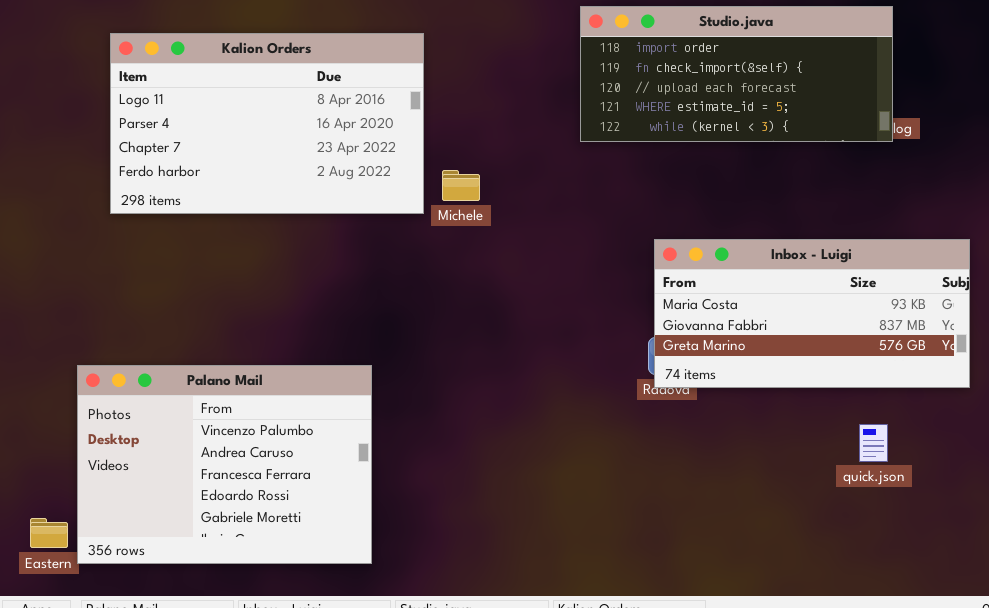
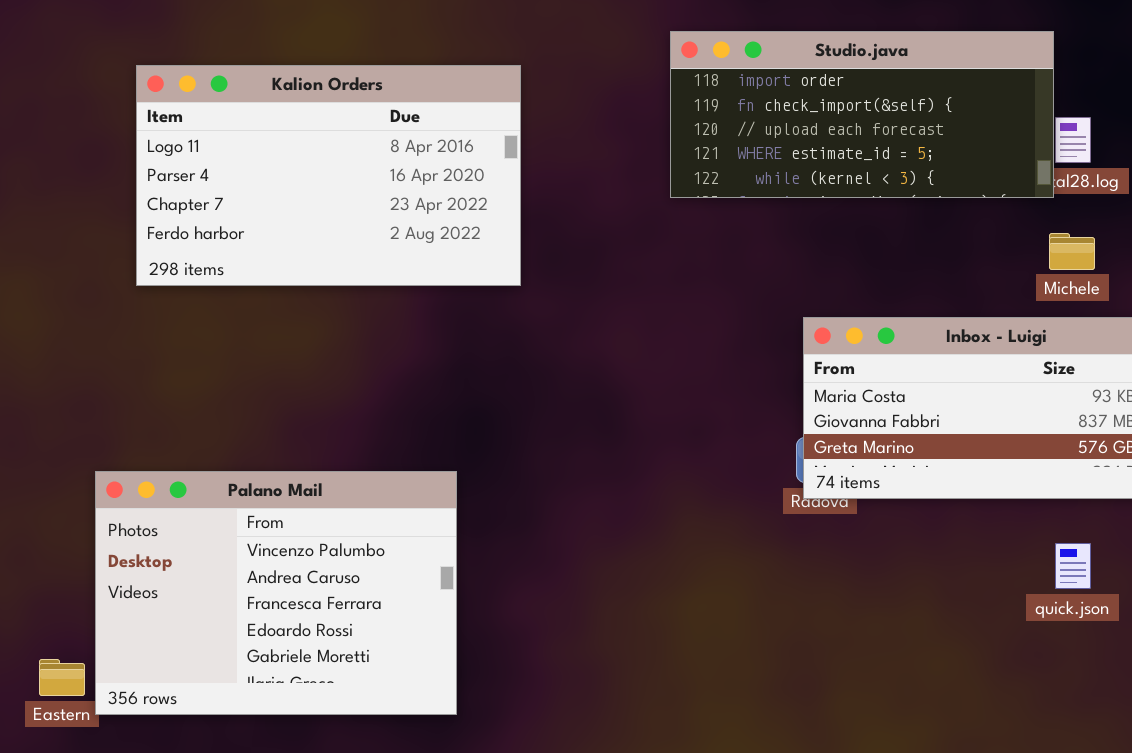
Studio.java: [580,6,893,142] -> [670,31,1054,198], moved
Michele: [442,170,480,201] -> [1049,233,1095,270], moved

